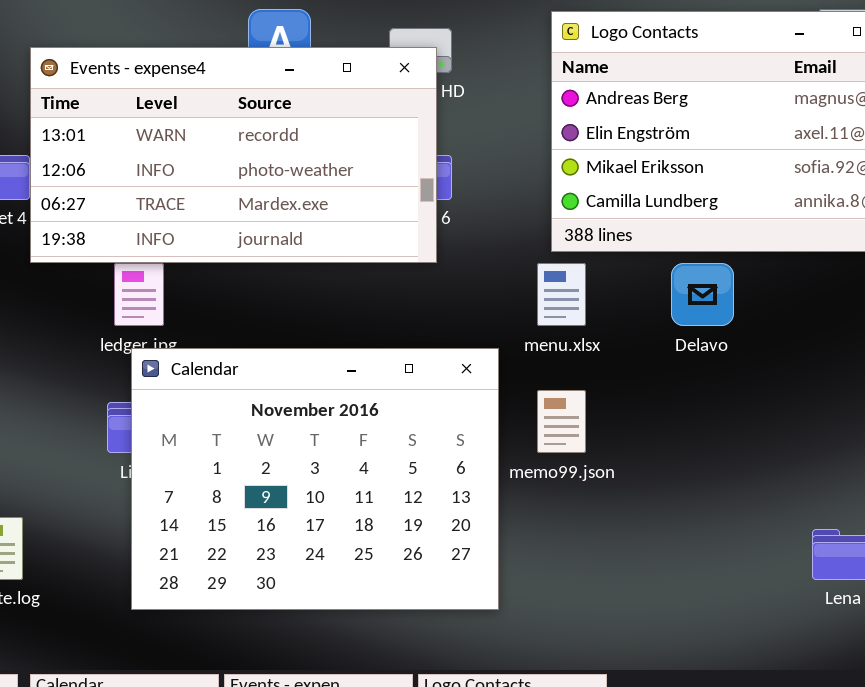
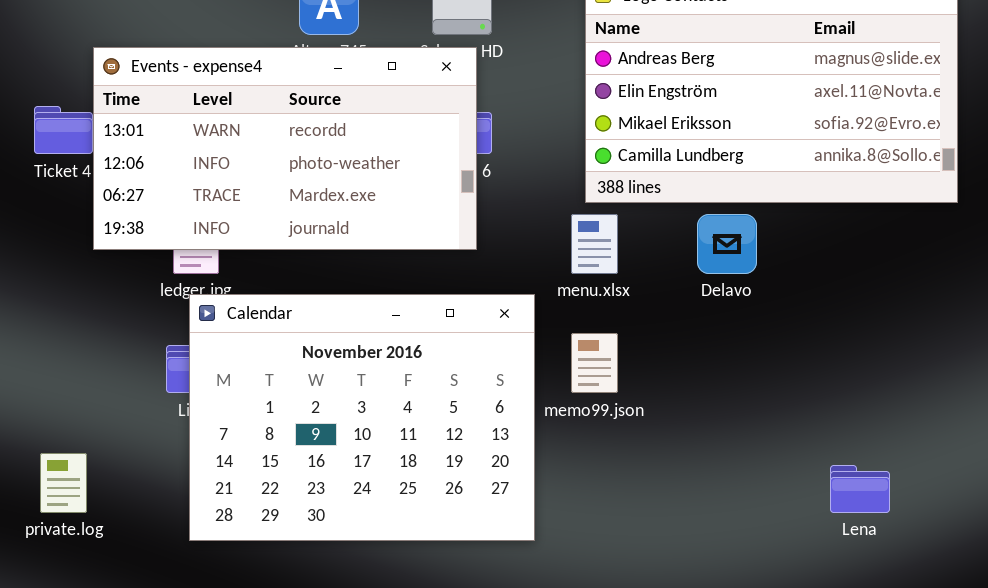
Events - expense4: [30,47,437,263] -> [93,47,477,250], moved

